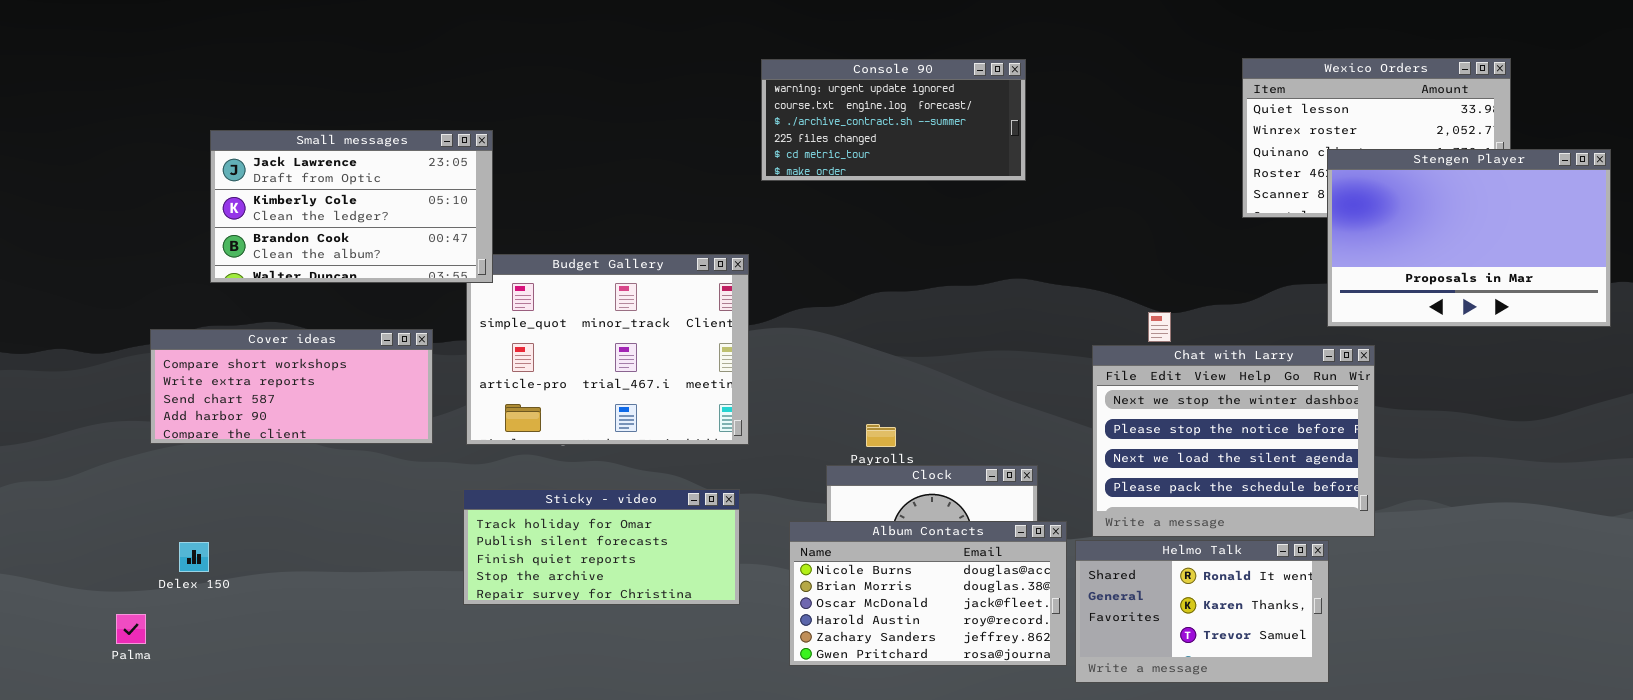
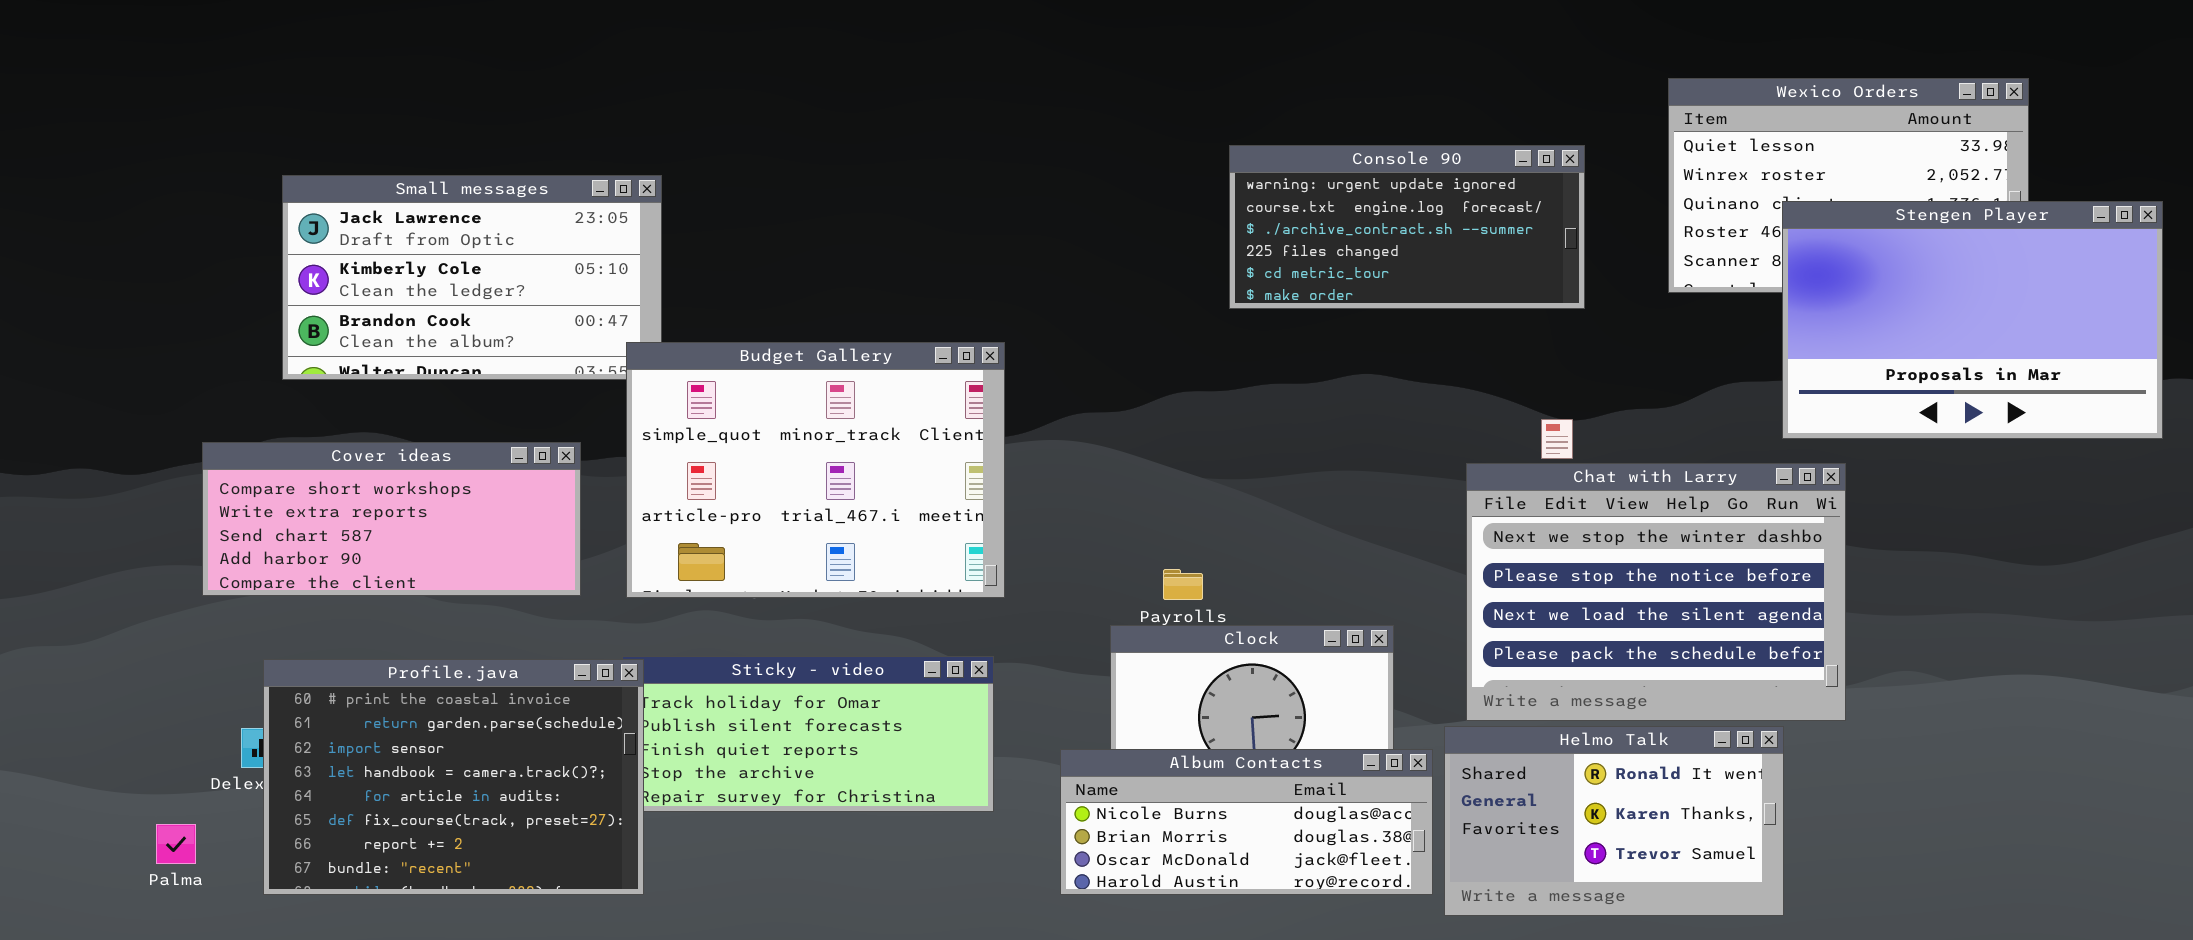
Console 90: [761,59,1026,181] -> [1229,145,1585,309], moved
Budget Gallery: [466,254,749,445] -> [626,342,1005,598], raised
Profile.java: none -> [263,659,644,895], opened
Album Contacts: [789,521,1067,666] -> [1060,749,1433,895], resized

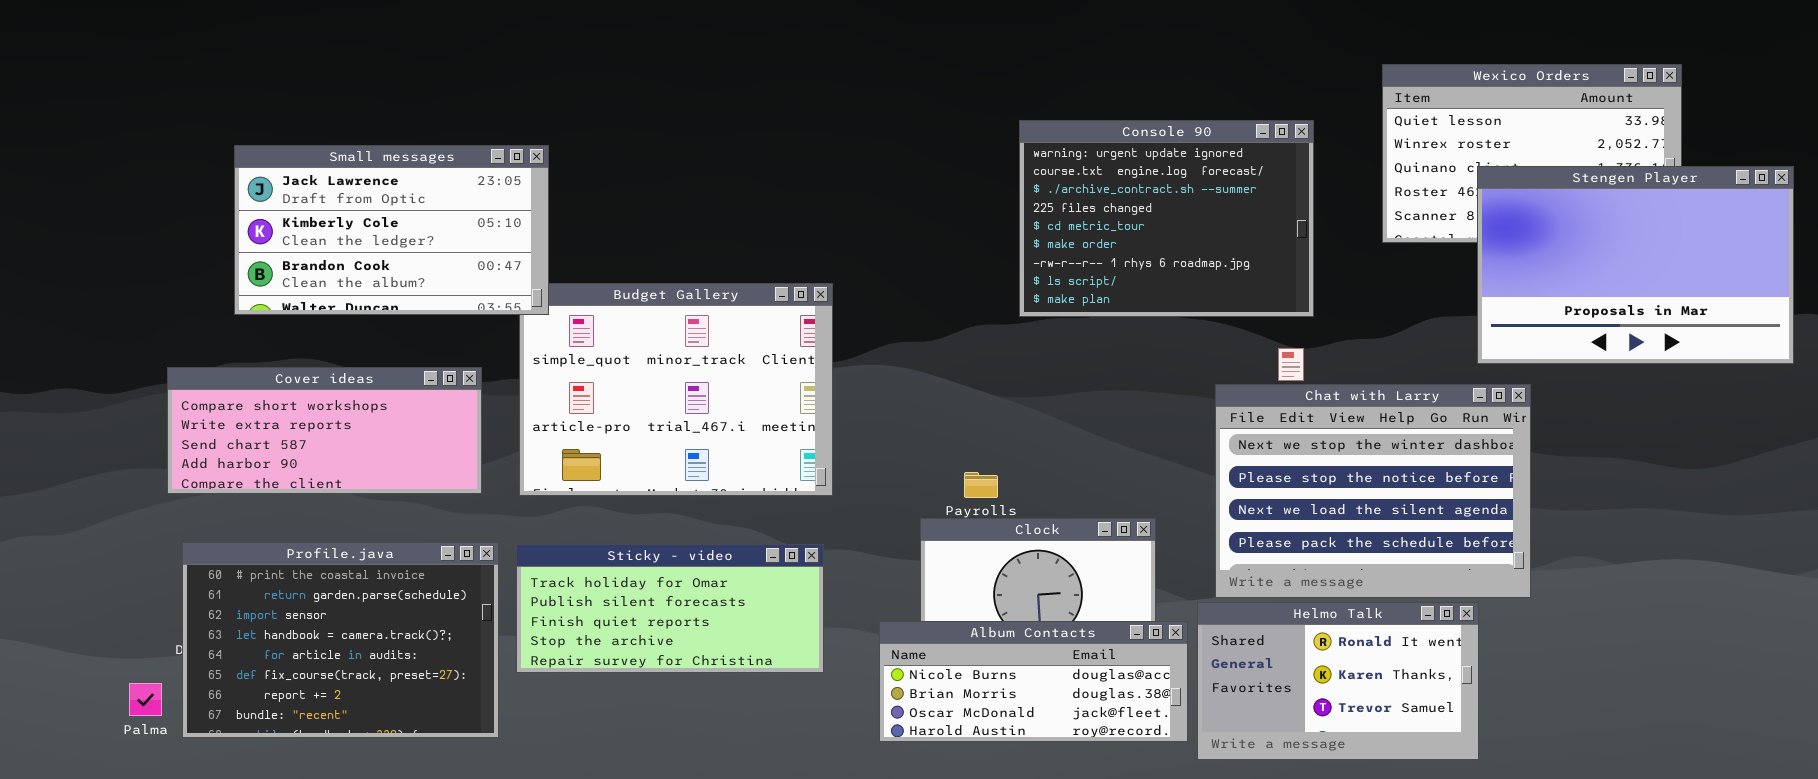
Console 90: [1229,145,1585,309] -> [1019,120,1314,317], resized
Small messages: [282,175,662,380] -> [234,145,549,315], raised
Profile.java: [263,659,644,895] -> [182,542,499,738], moved

